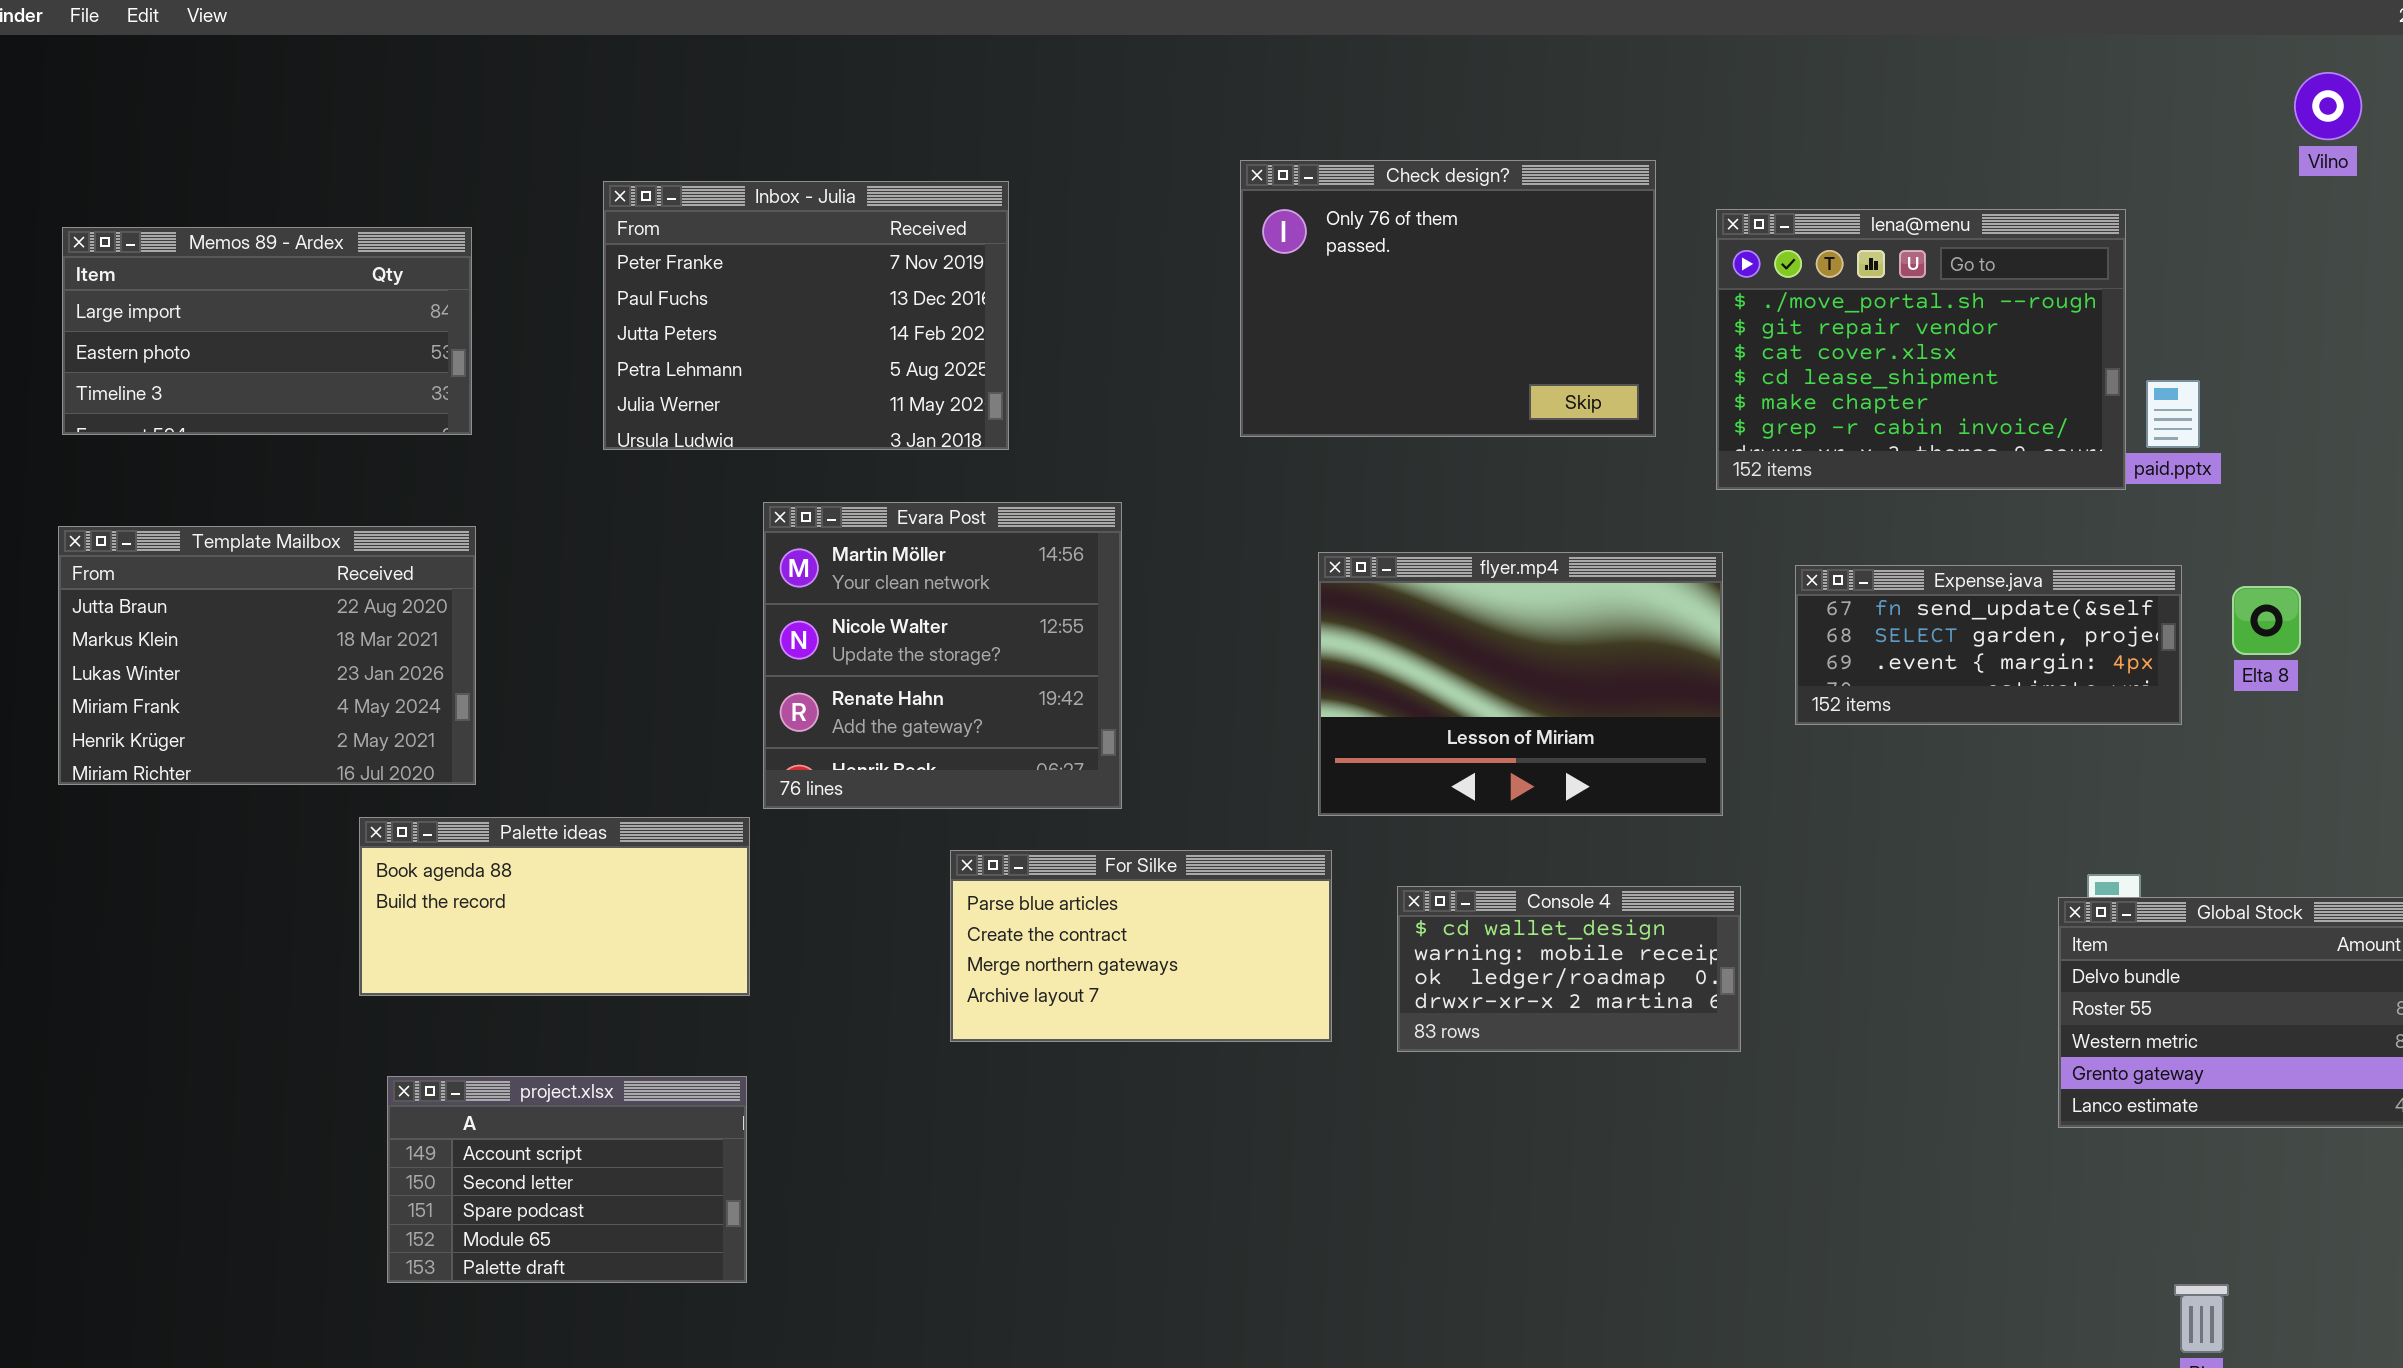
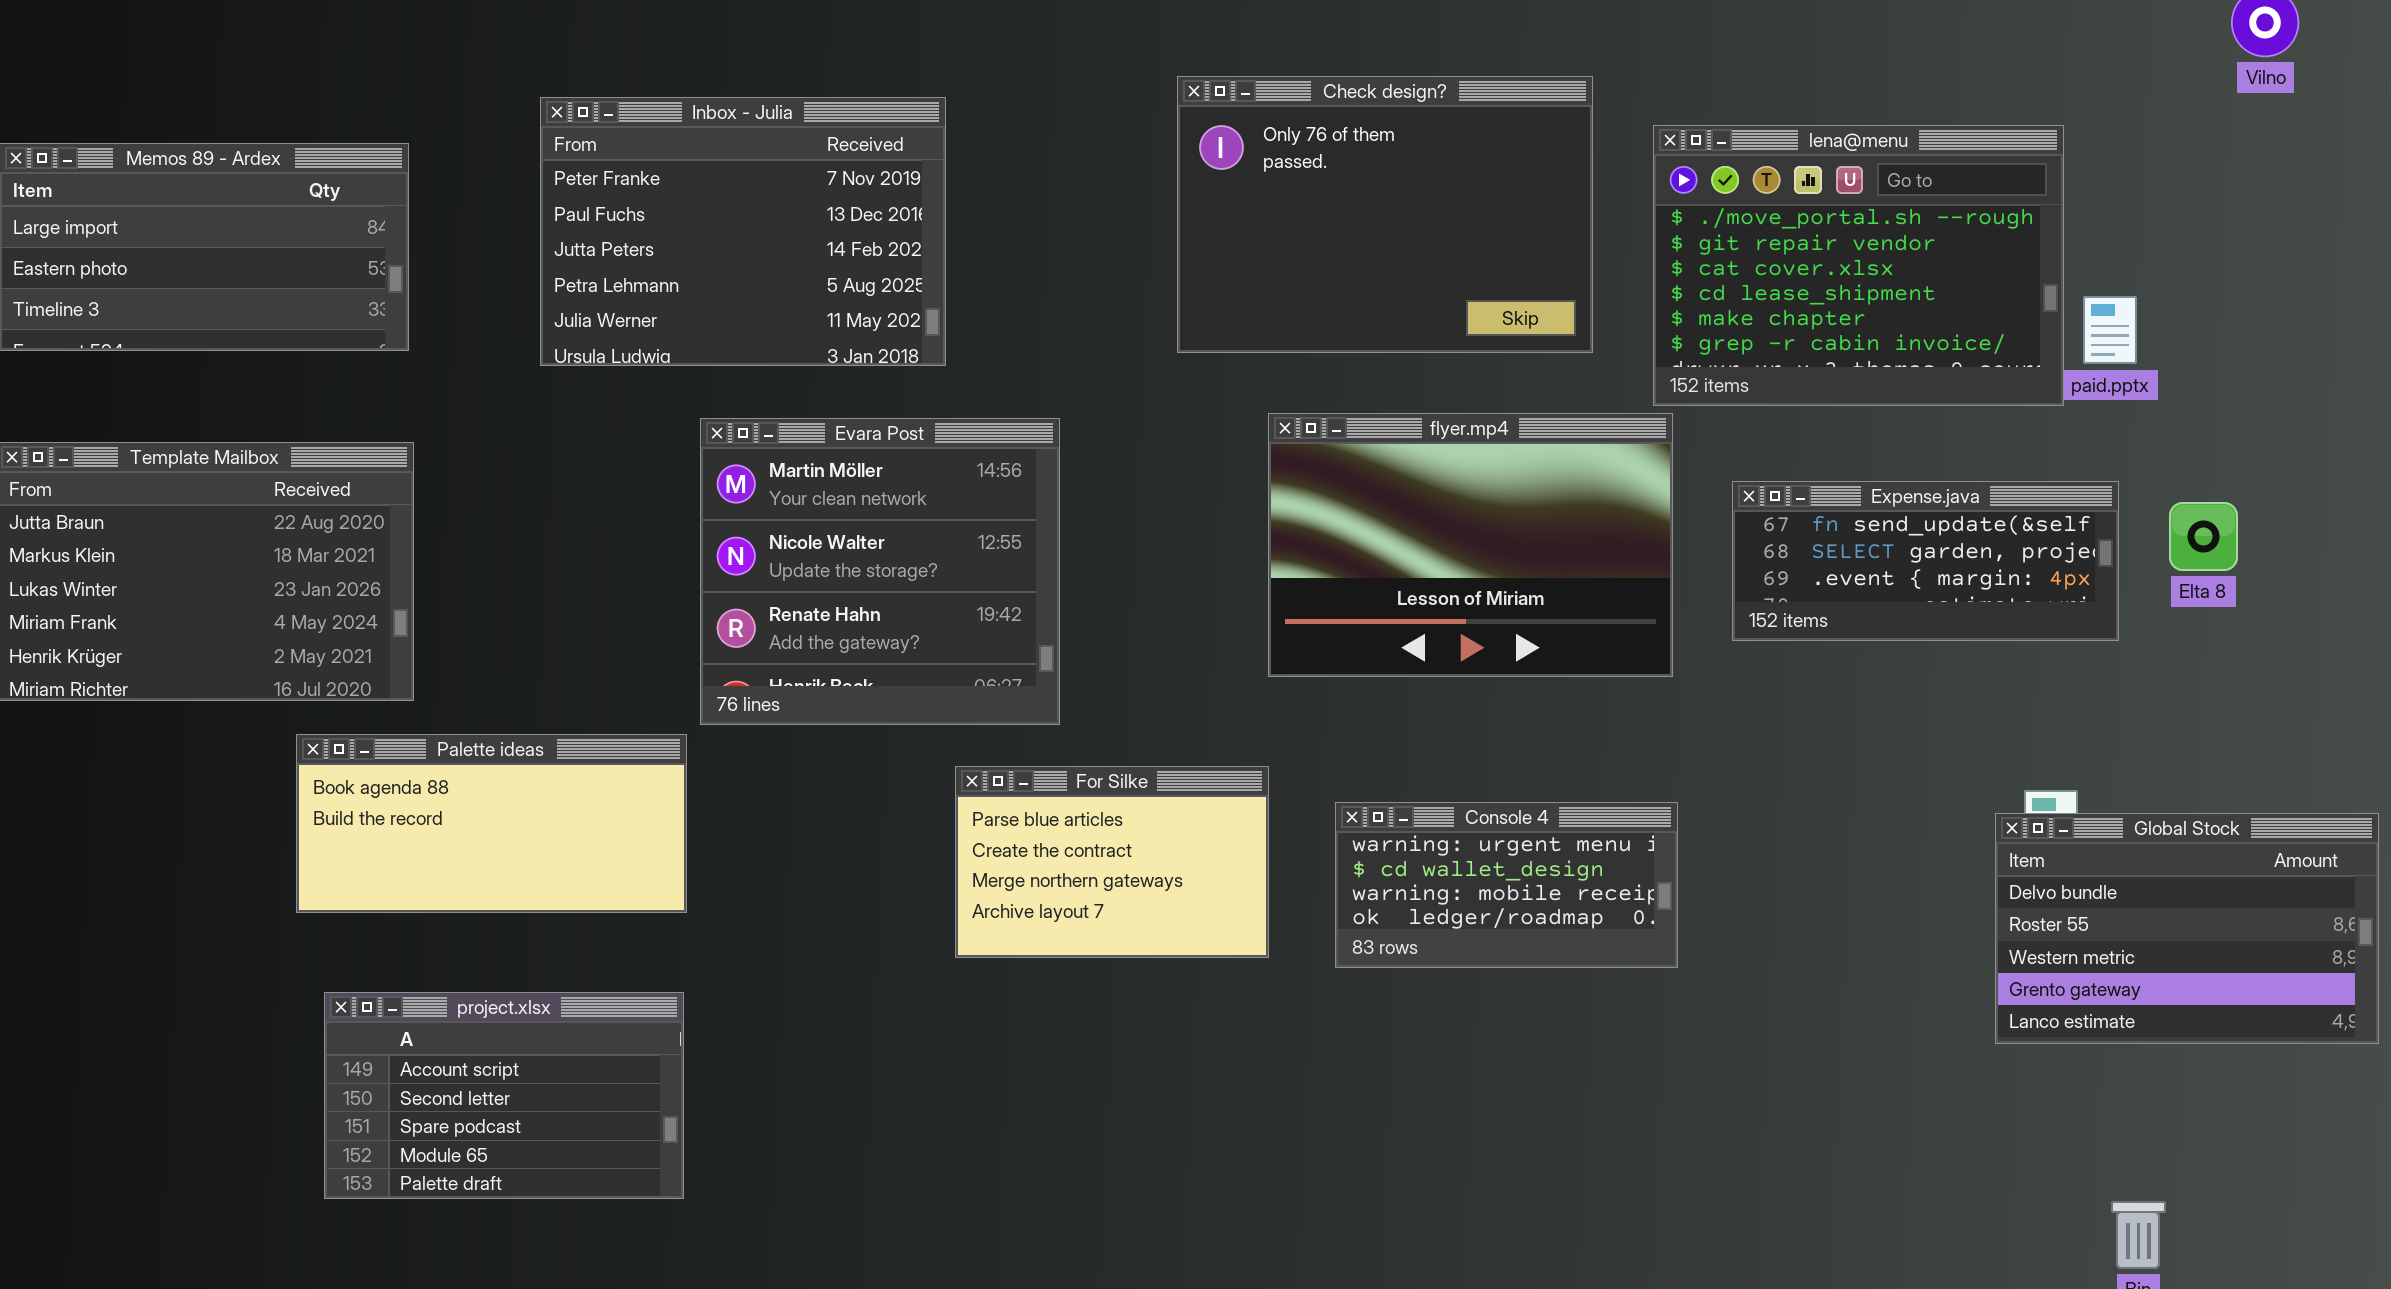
flyer.mp4: [1318,552,1723,816] -> [1268,413,1673,677], moved
For Silke: [950,850,1332,1042] -> [955,766,1269,958], resized
Console 4: [1397,886,1741,1052] -> [1335,802,1678,968], scrolled up 1 row

